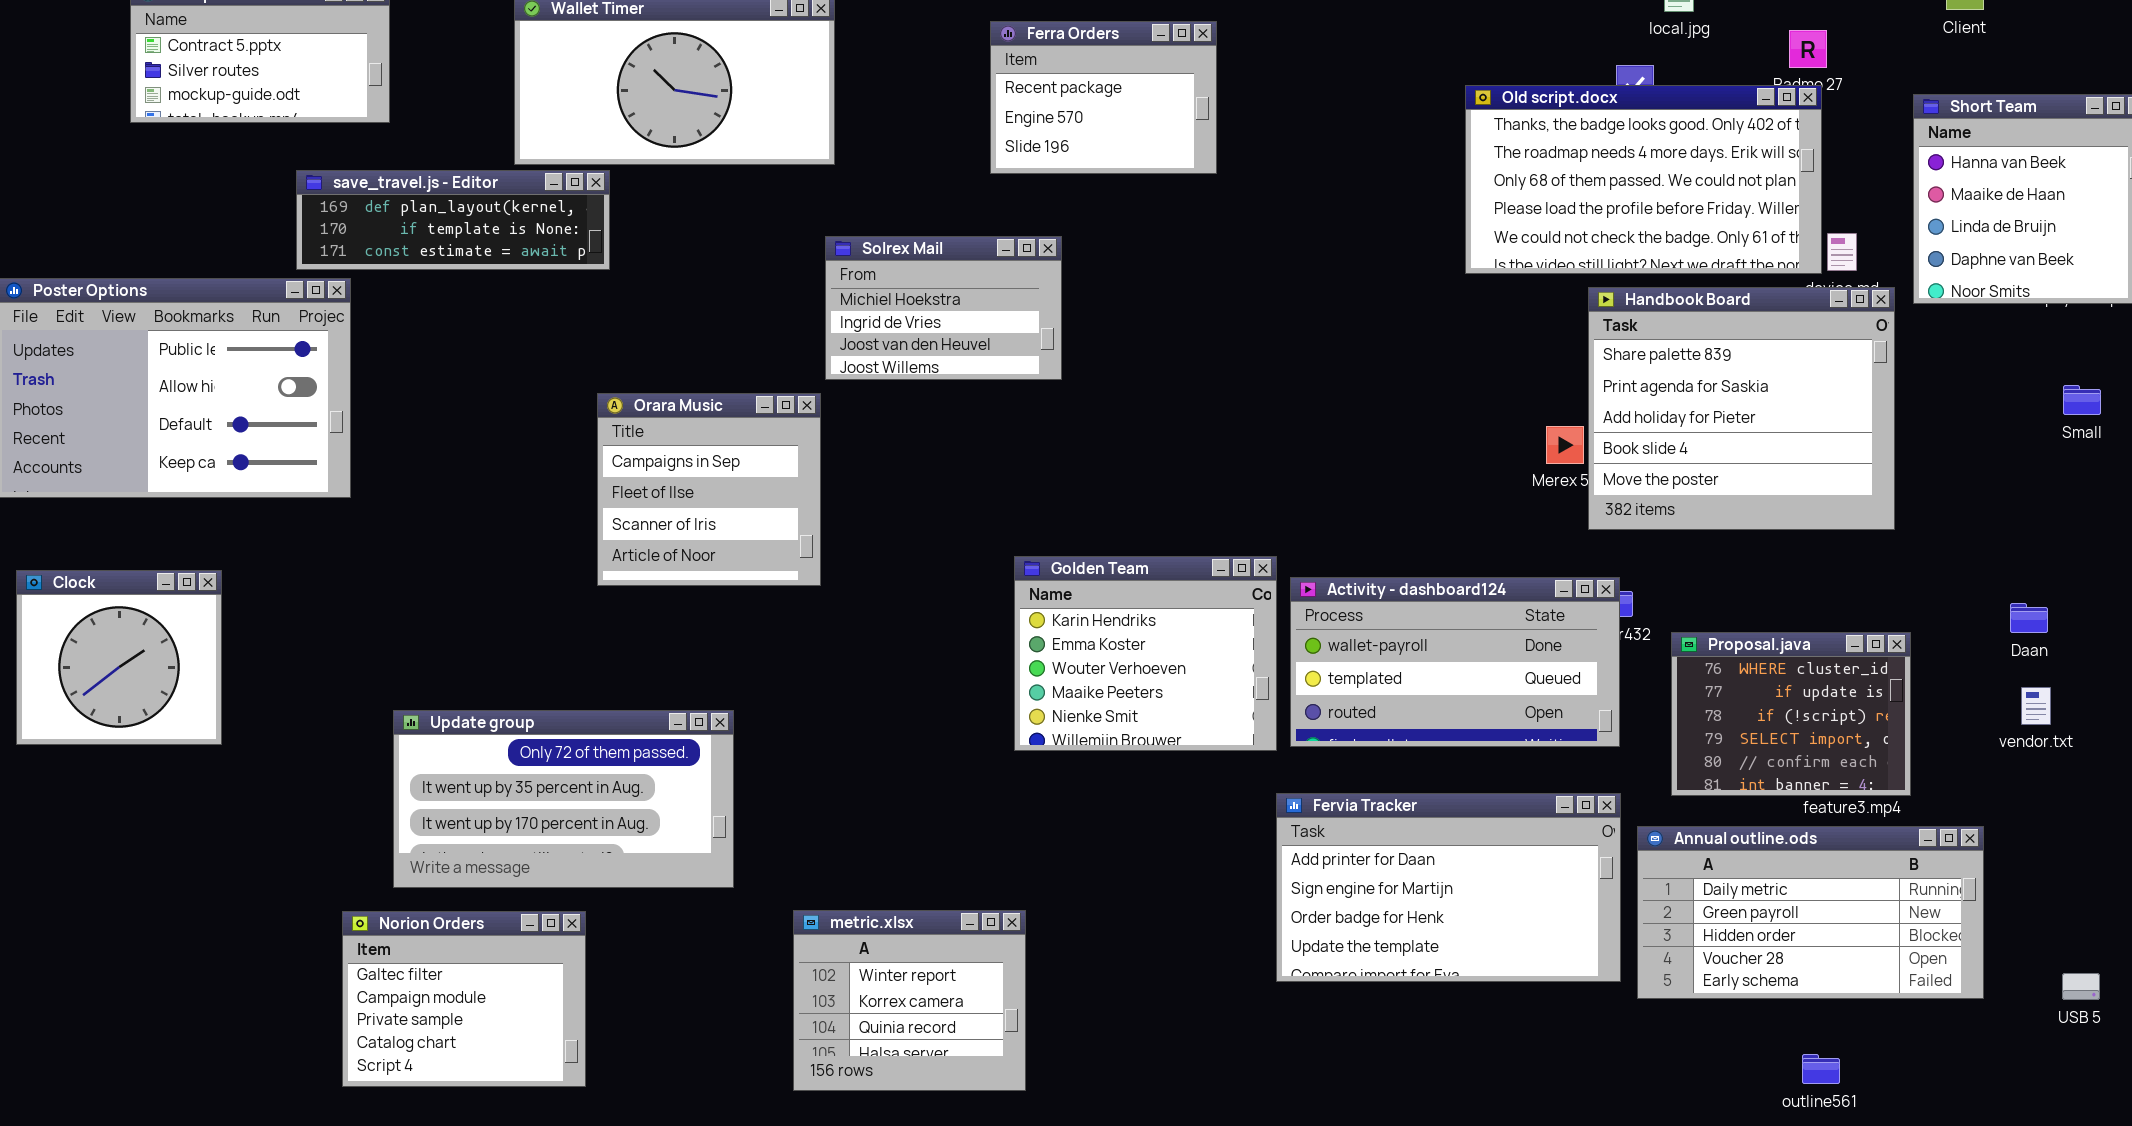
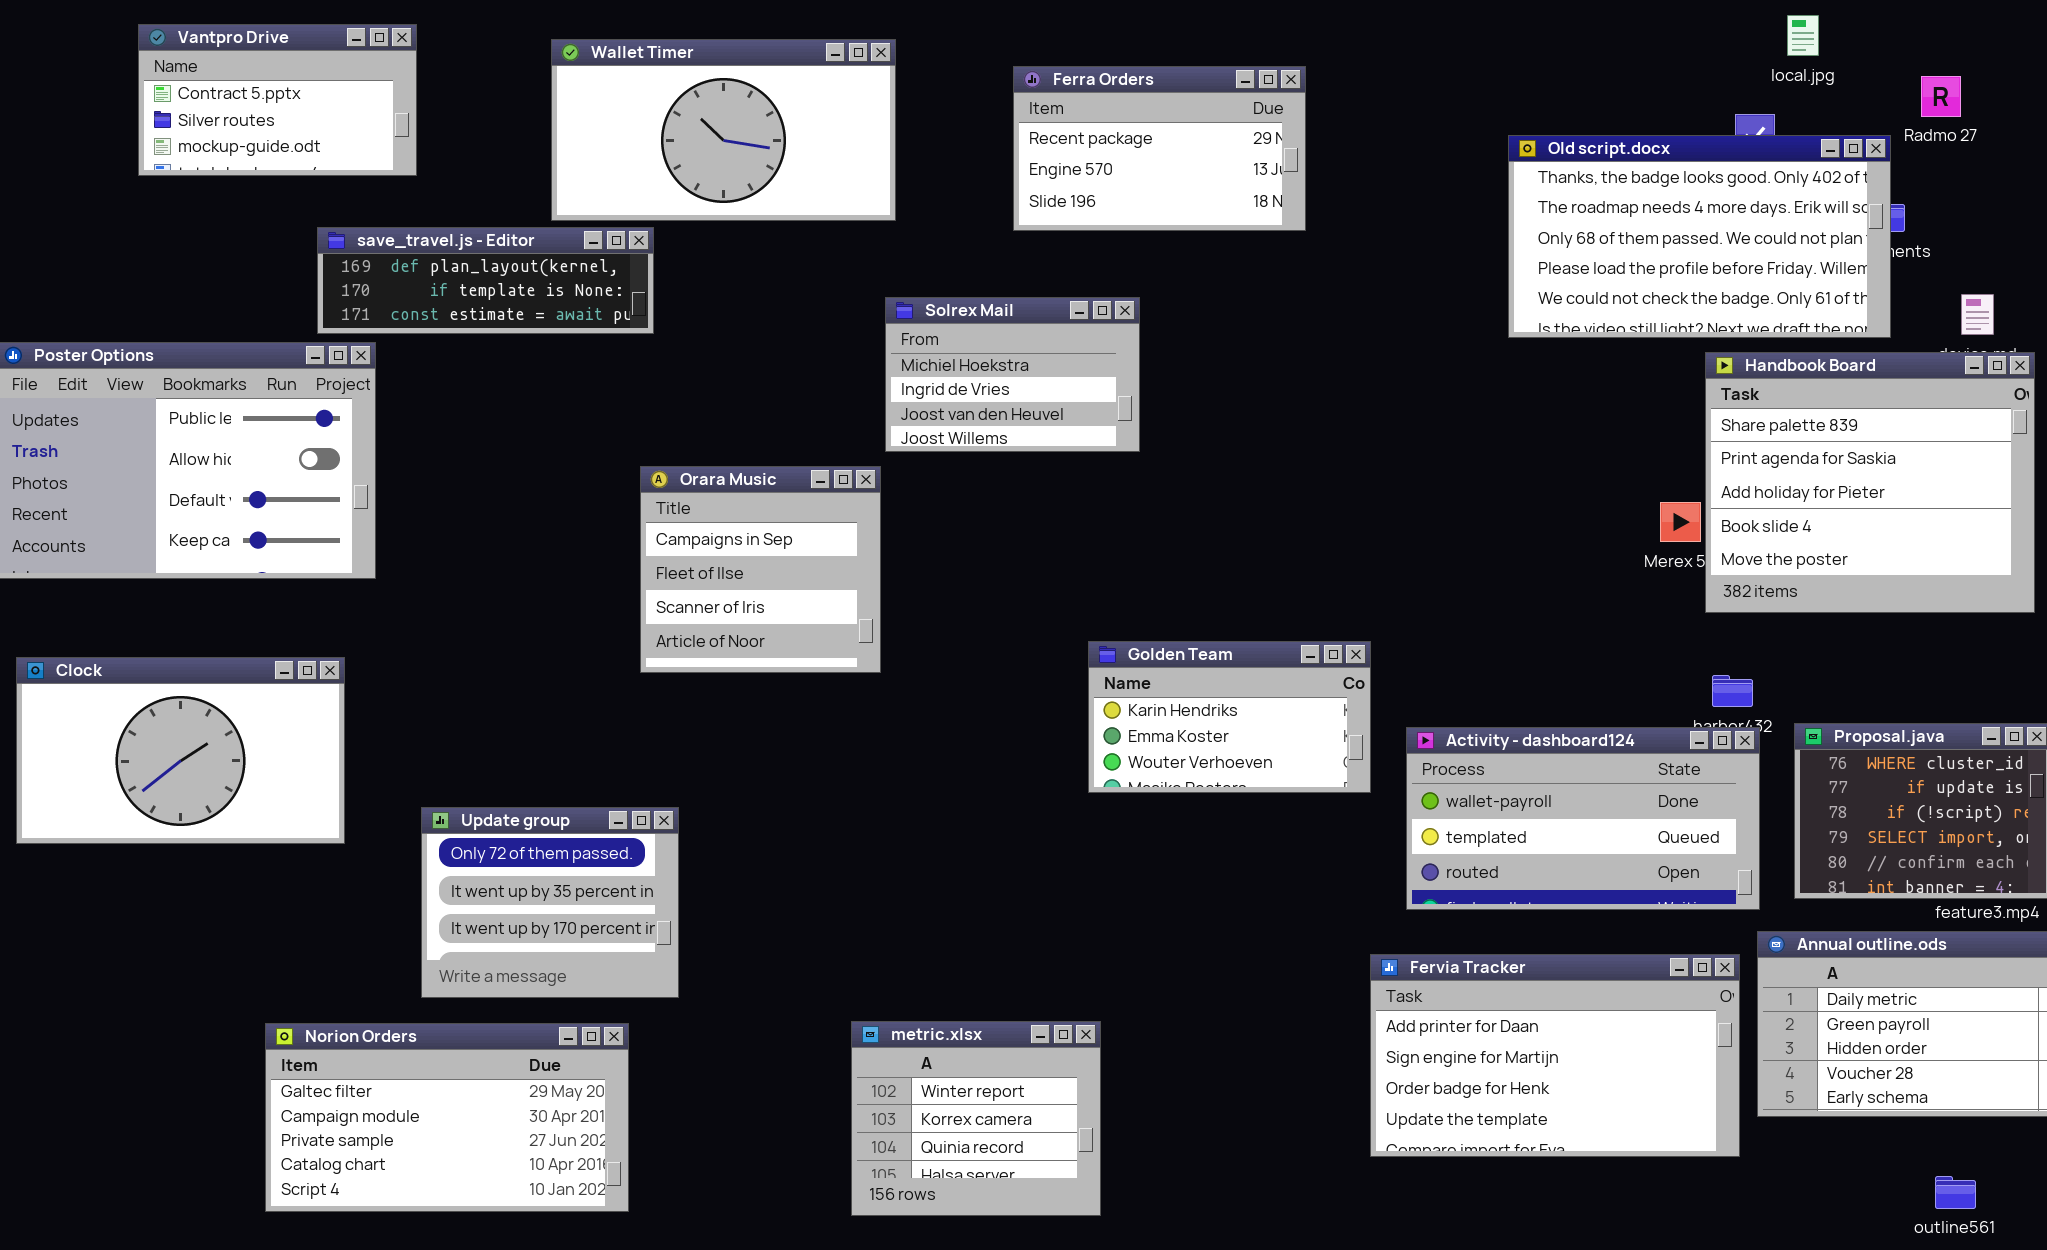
Ferra Orders: [990,21,1217,174] -> [1013,66,1306,231], resized
Old script.docx: [1465,85,1822,274] -> [1508,135,1891,338], moved
Golden Team: [1014,556,1277,751] -> [1088,641,1371,793], resized
Clock: [16,570,222,745] -> [16,657,345,844], resized
Activity - dashboard124: [1290,577,1620,747] -> [1406,727,1760,910], moved
Update group: [393,710,734,888] -> [421,807,679,998], resized
Fervia Tracker: [1276,793,1621,982] -> [1370,954,1740,1157], moved
Norion Orders: [342,911,586,1087] -> [265,1023,629,1212], resized

